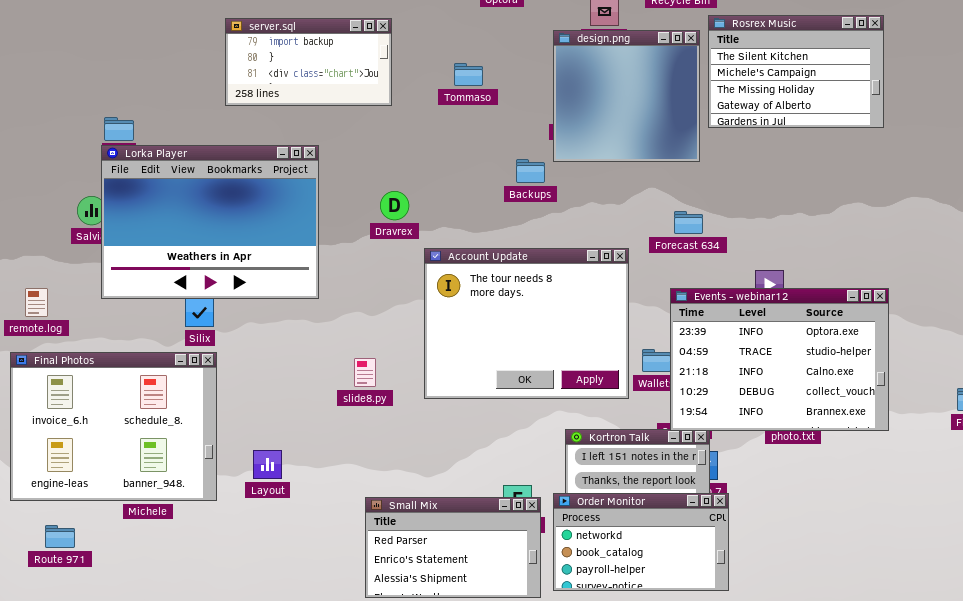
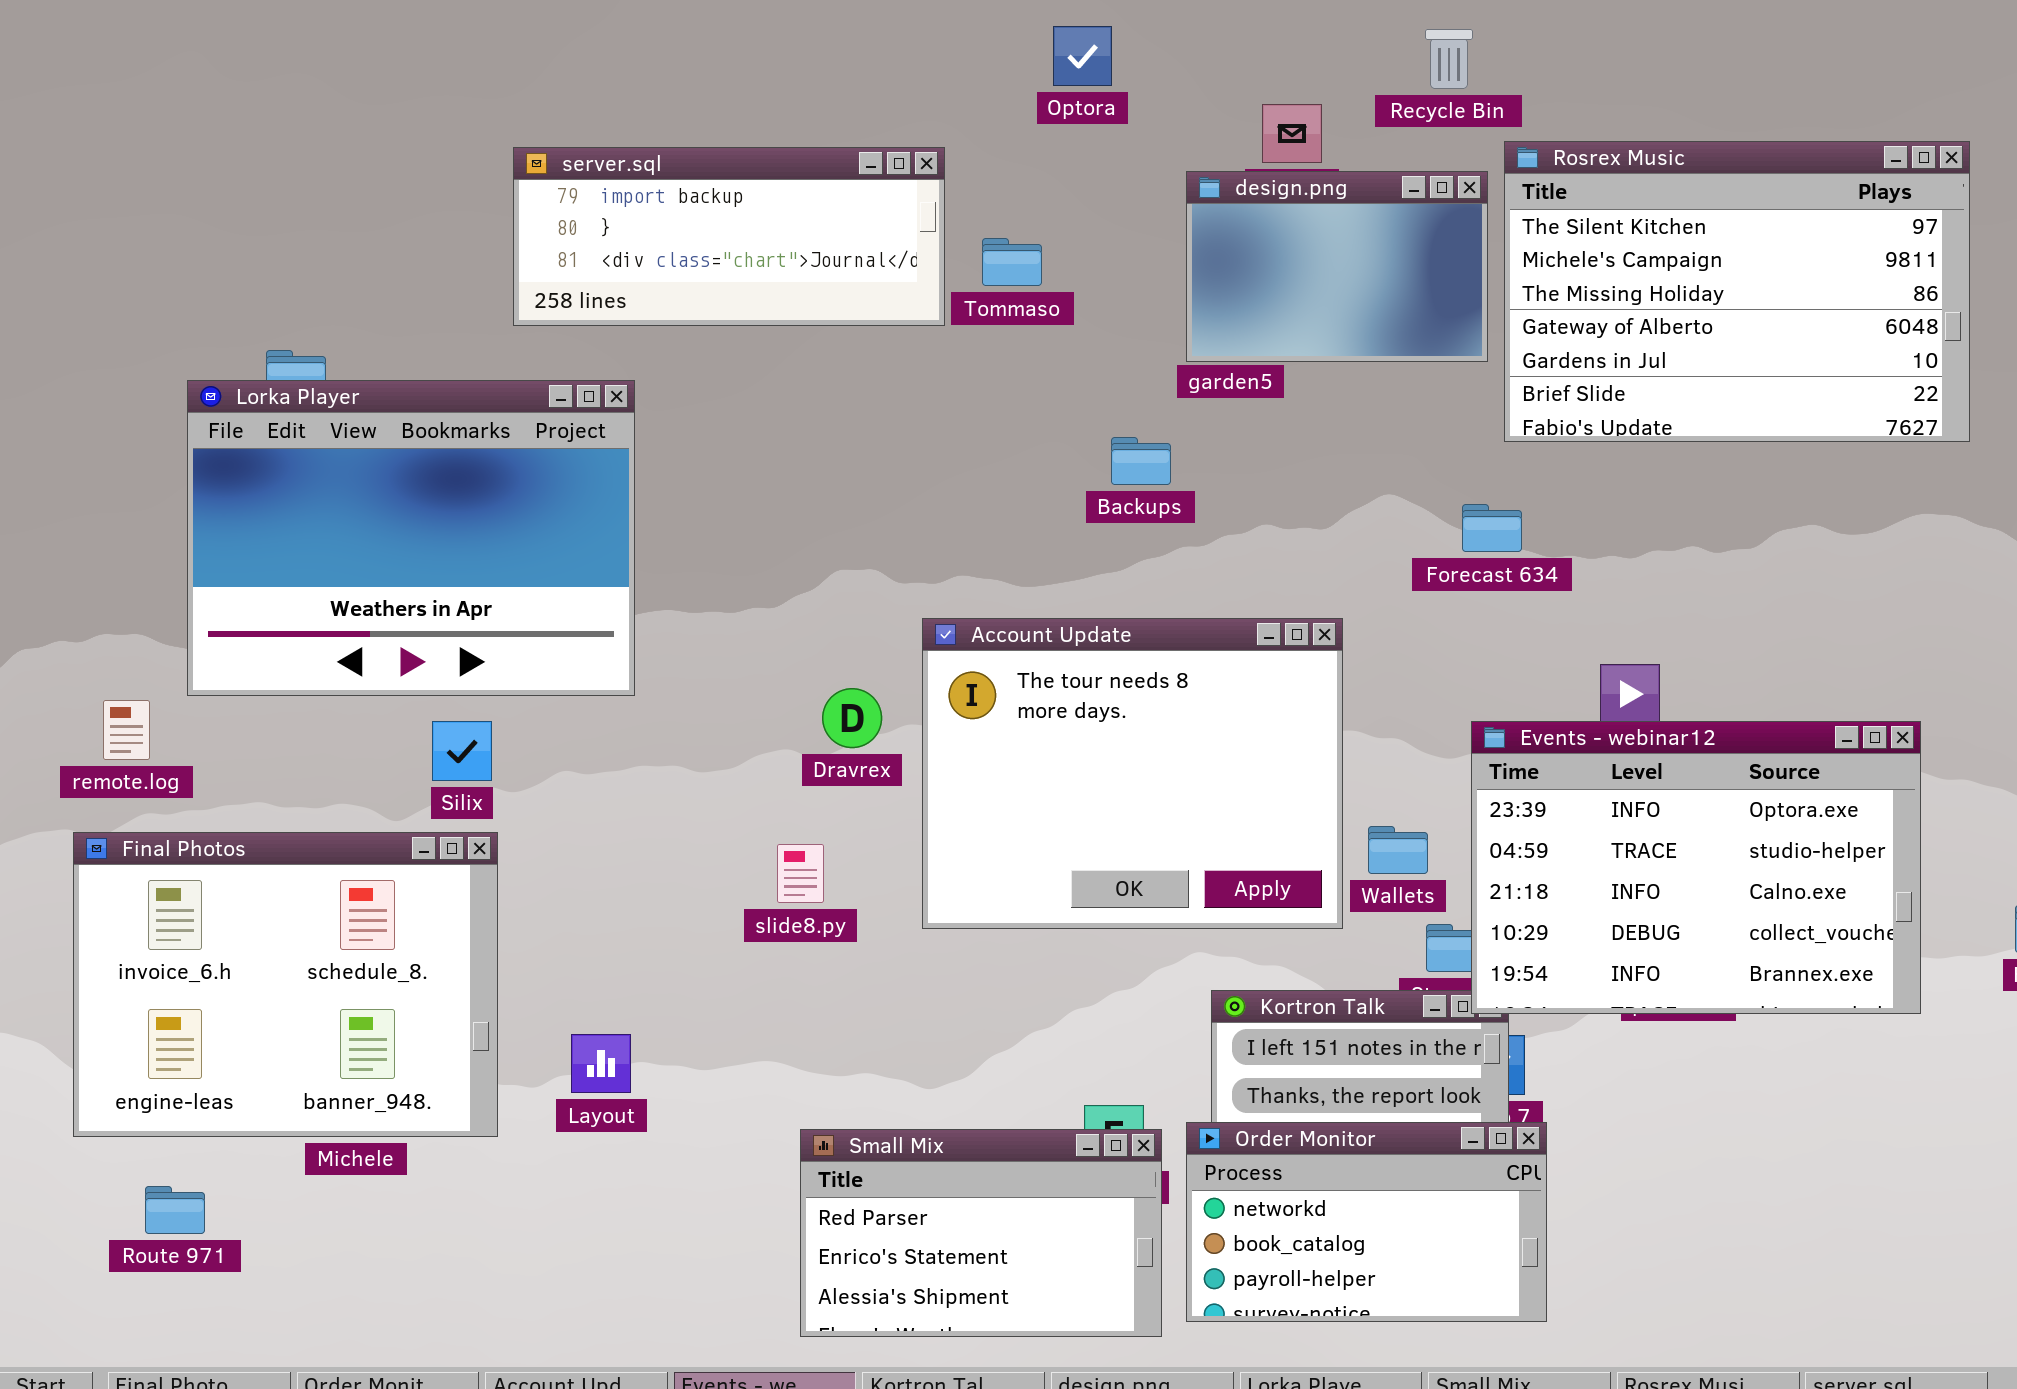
Rosrex Music: [708,15,884,128] -> [1504,141,1970,442], resized
server.sql: [225,18,392,106] -> [513,147,945,326], resized
design.png: [553,30,700,162] -> [1186,171,1488,362], resized
Lorka Player: [101,145,319,299] -> [187,380,635,696], moved
Dravrex: [380,191,409,220] -> [822,688,882,748], moved
Forecast 634: [674,211,703,234] -> [1462,504,1522,552], moved
Events - webinar12: [670,288,889,431] -> [1471,721,1921,1014], moved

